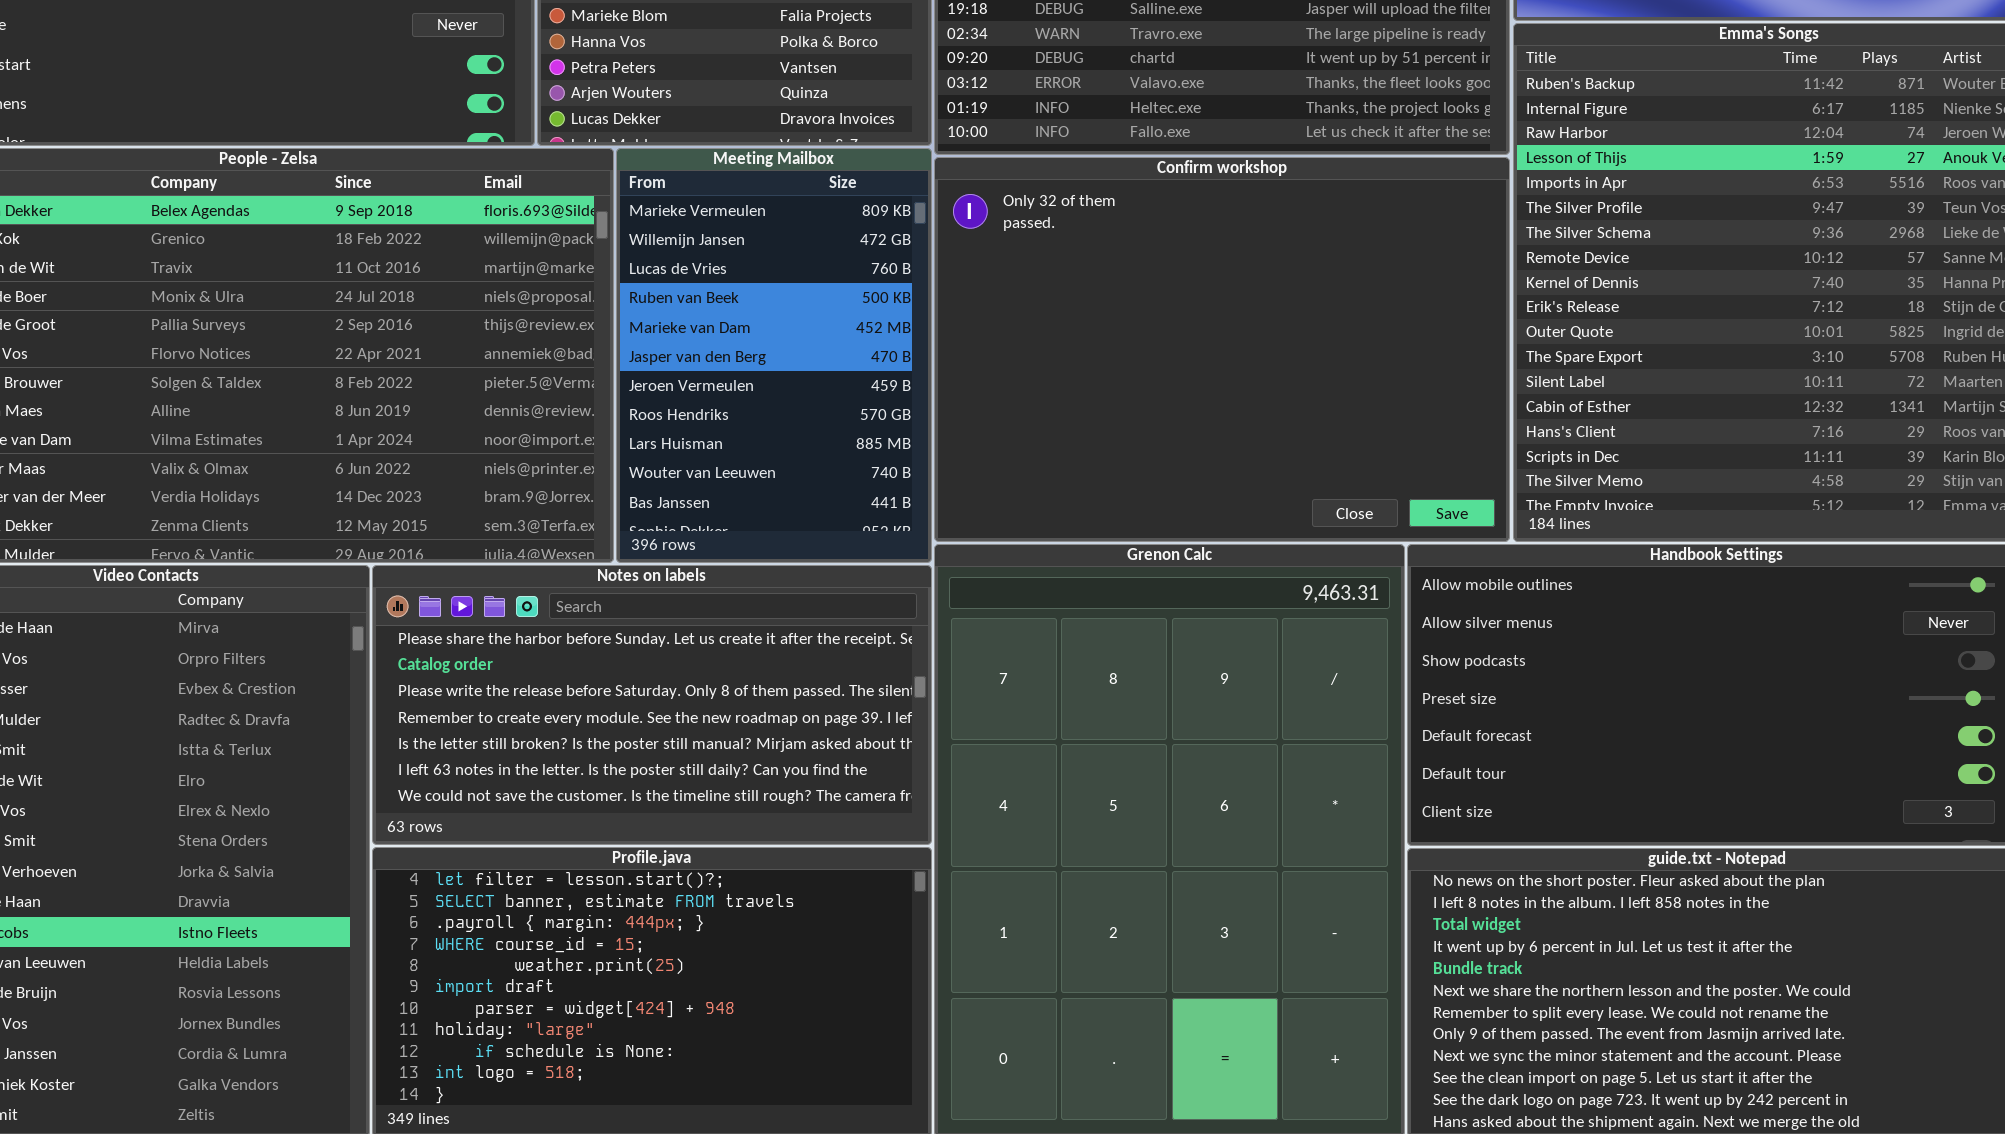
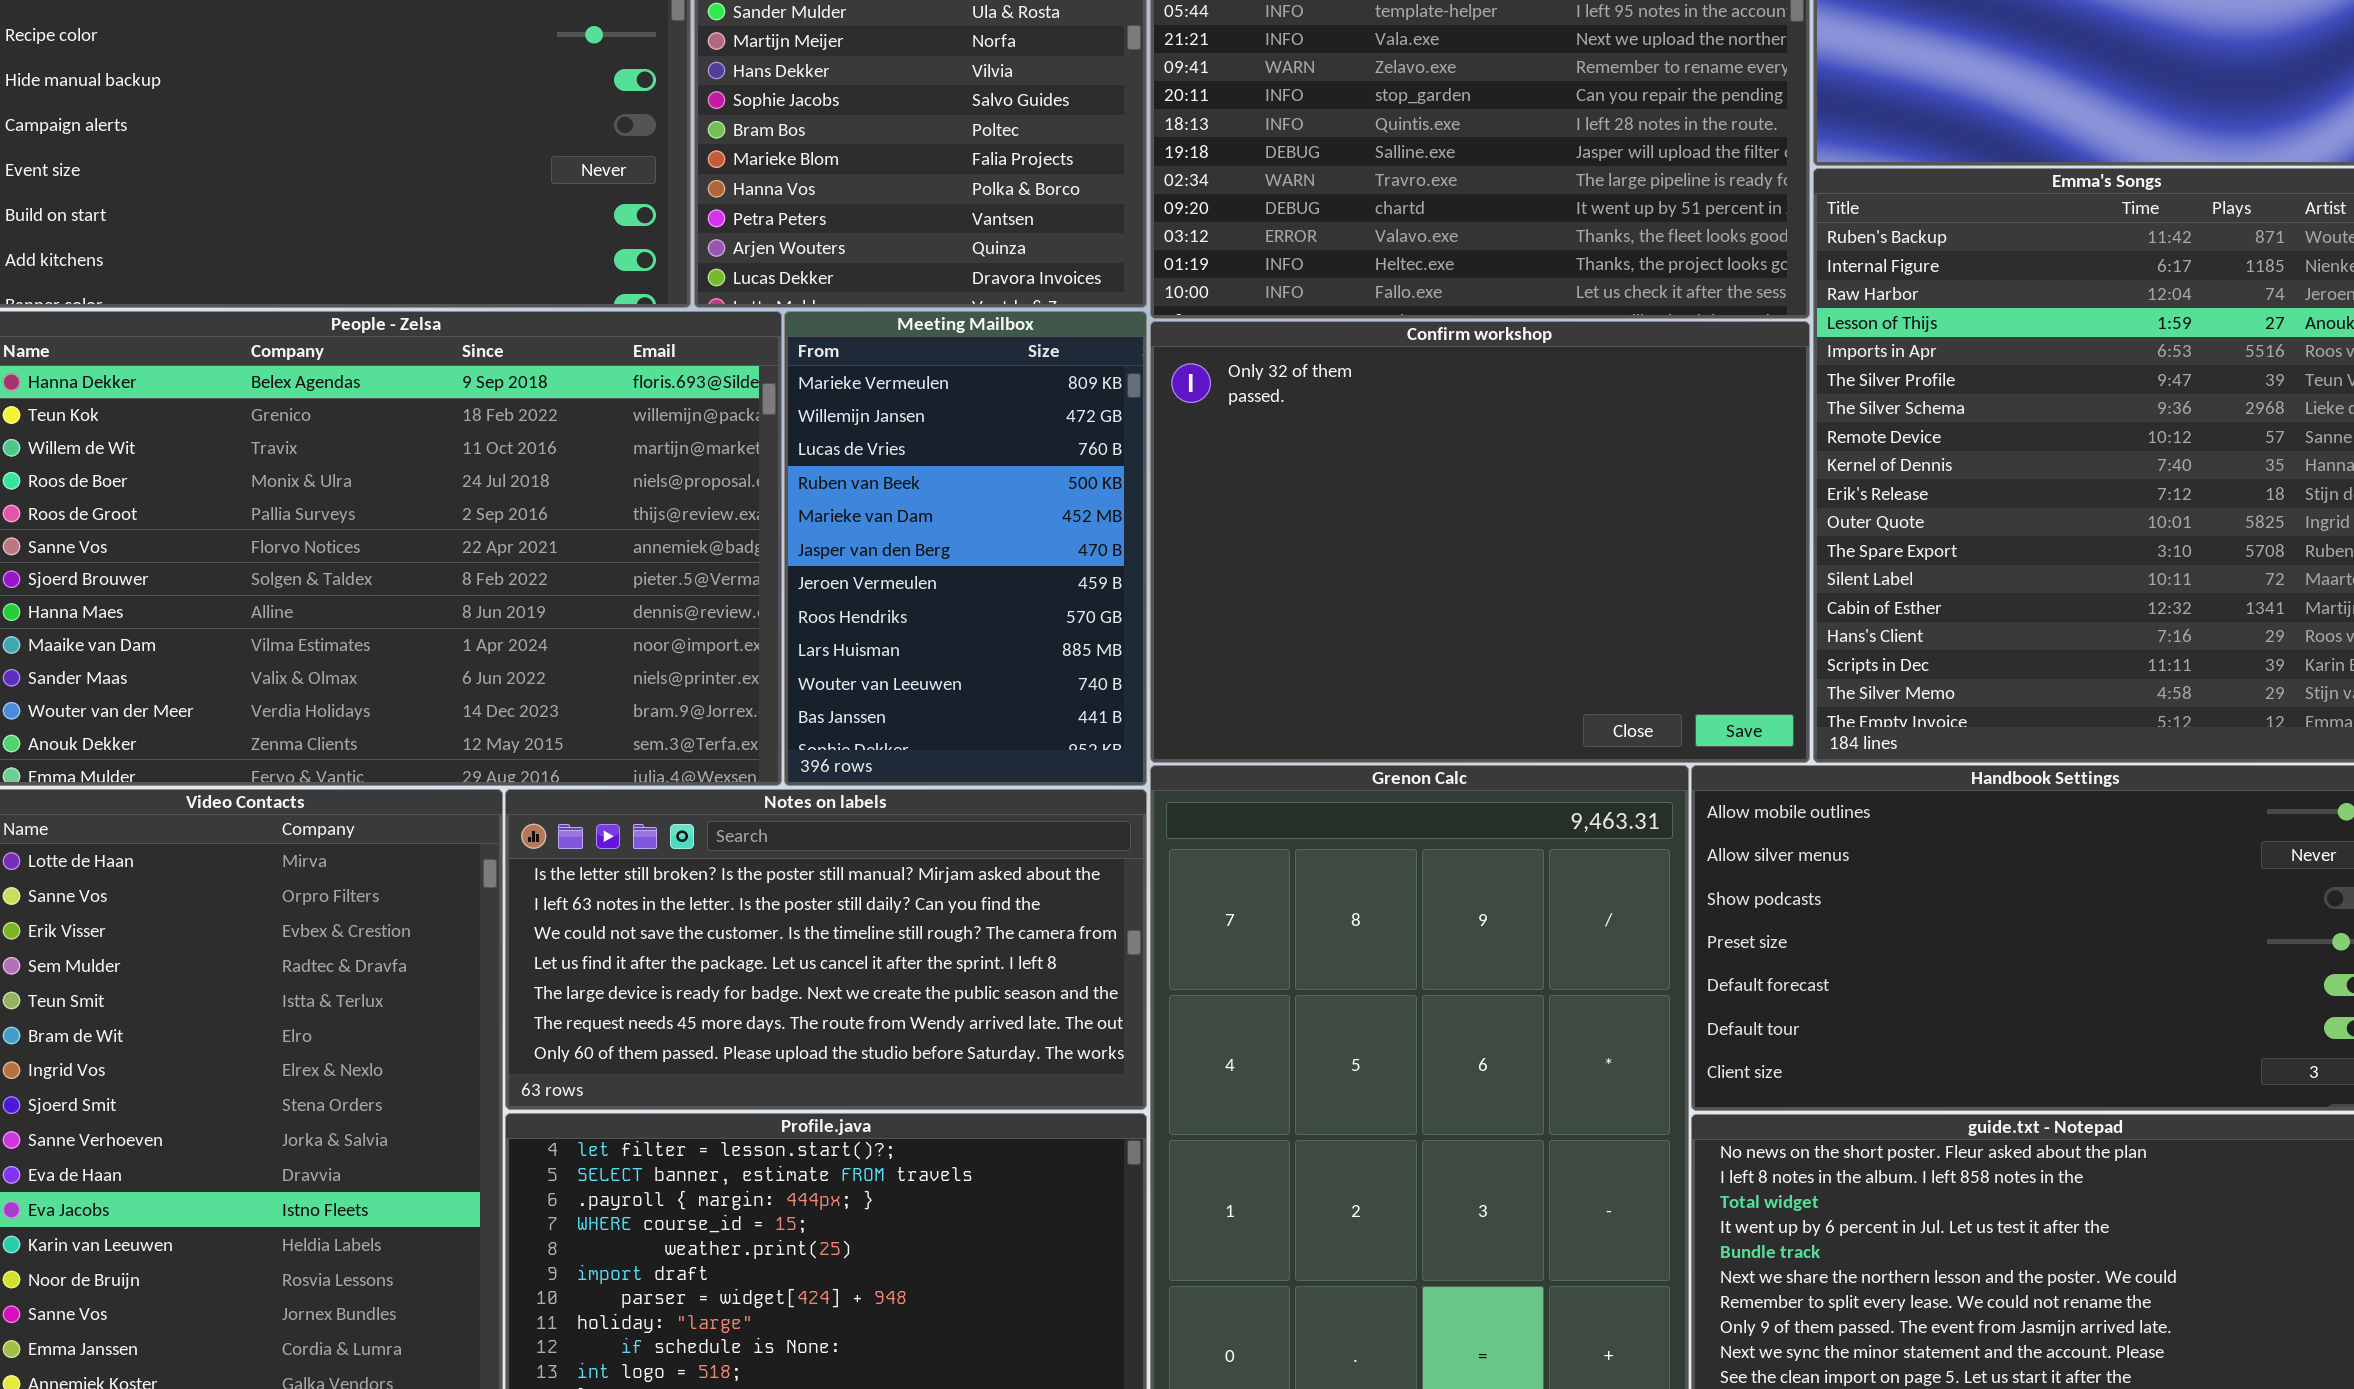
Notes on labels: [372,565,932,845] -> [505,789,1147,1110], scrolled down 4 rows

